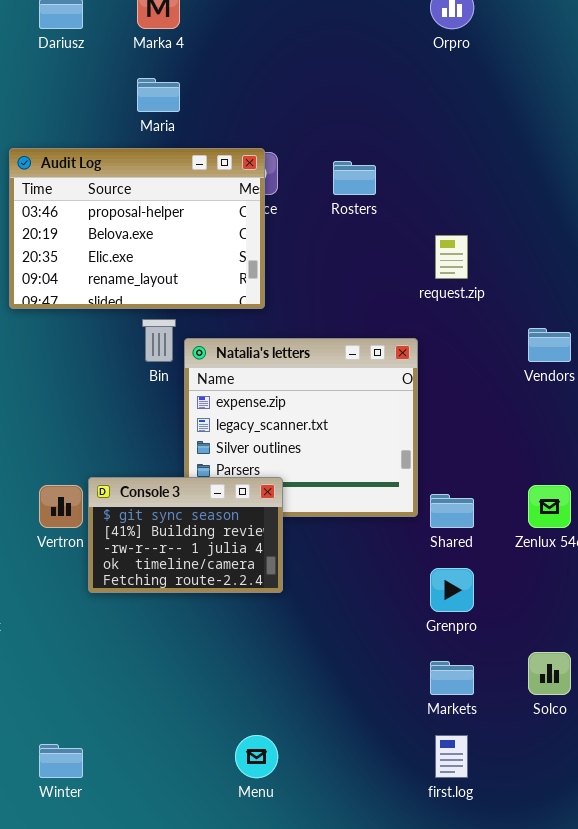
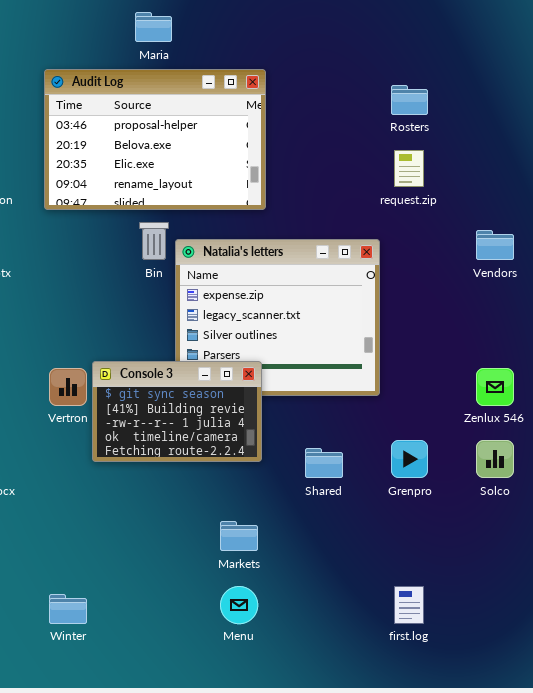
Audit Log: [9,148,265,309] -> [44,69,266,210], moved
Rosters: [333,161,376,195] -> [391,85,428,115], moved
Shared: [430,494,474,528] -> [305,448,343,478], moved
Solco: [528,652,571,695] -> [476,440,514,478], moved
Markets: [430,661,474,695] -> [220,521,258,551], moved

